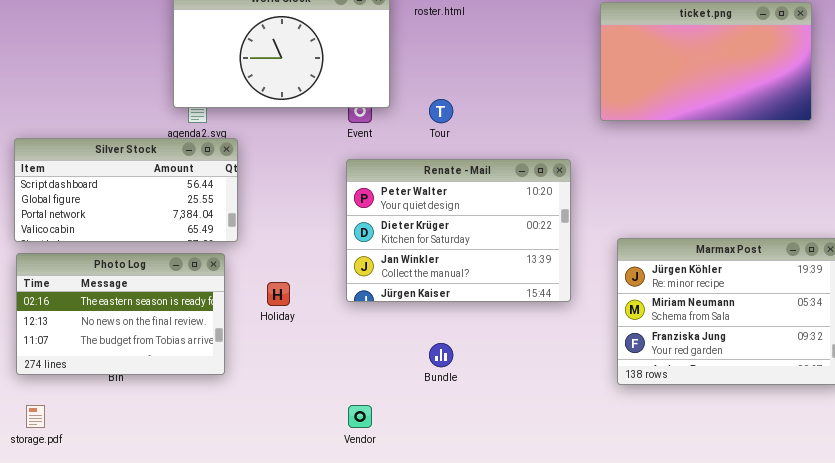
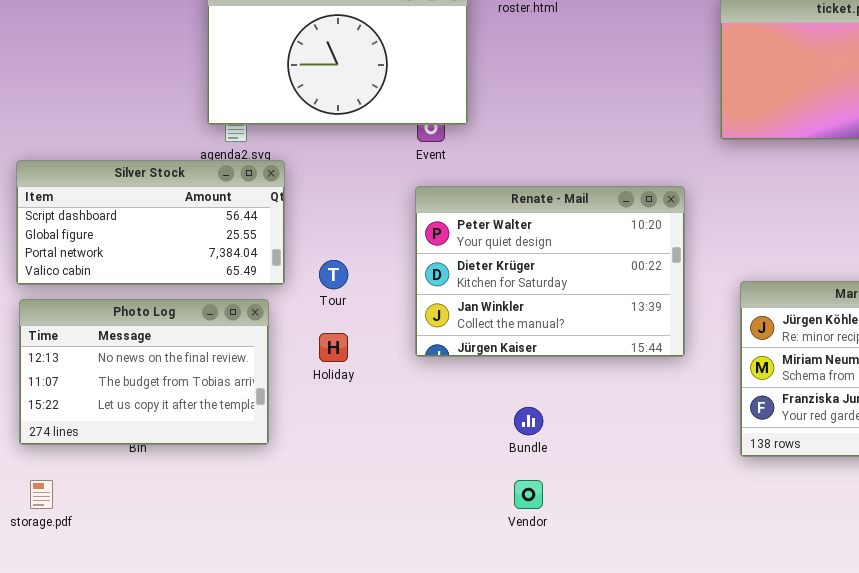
Tour: [429,99,453,123] -> [319,260,348,289], moved
Photo Log: [16,253,225,375] -> [19,299,269,445], scrolled down 1 row
Vendor: [348,405,372,428] -> [514,480,543,509], moved

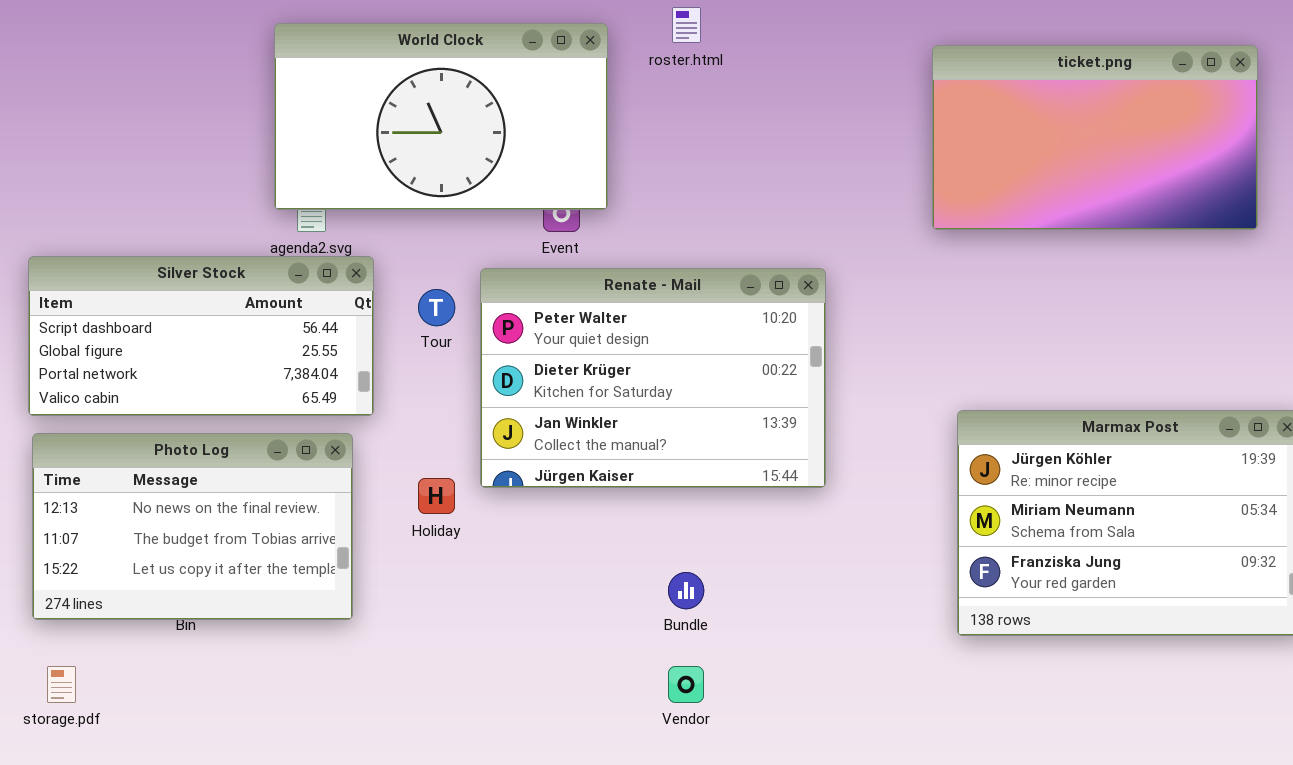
Renate - Mail: [415,186,685,357] -> [480,268,826,488], moved
Tour: [319,260,348,289] -> [418,289,455,326], moved

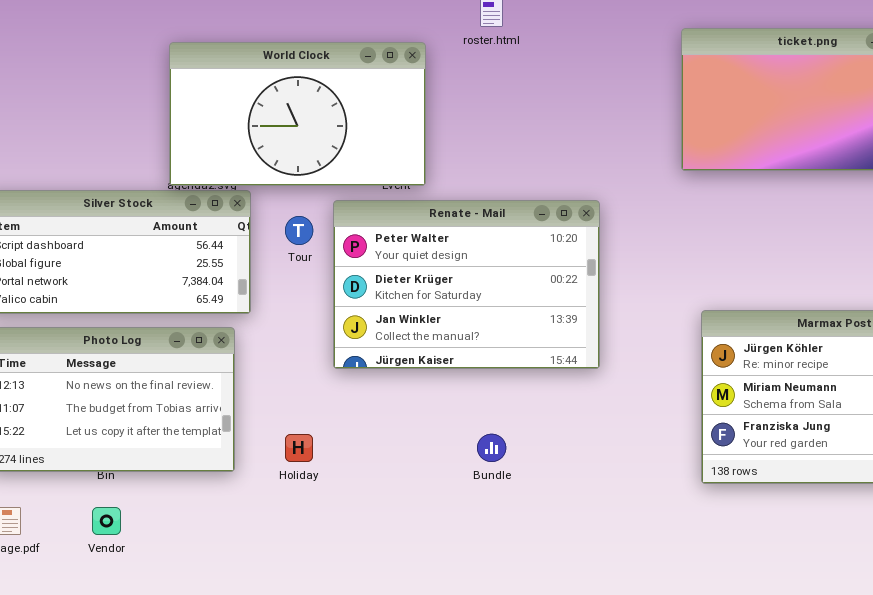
World Clock: [274,23,608,210] -> [169,42,426,186], moved
Holiday: [418,478,455,514] -> [285,434,313,462], moved
Vendor: [668,666,704,703] -> [92,507,121,535], moved

